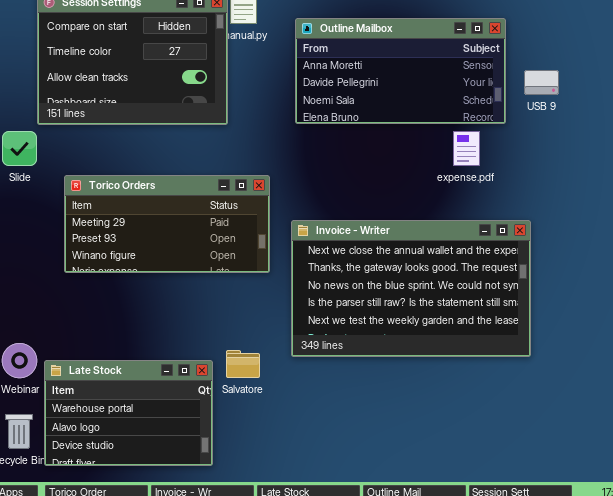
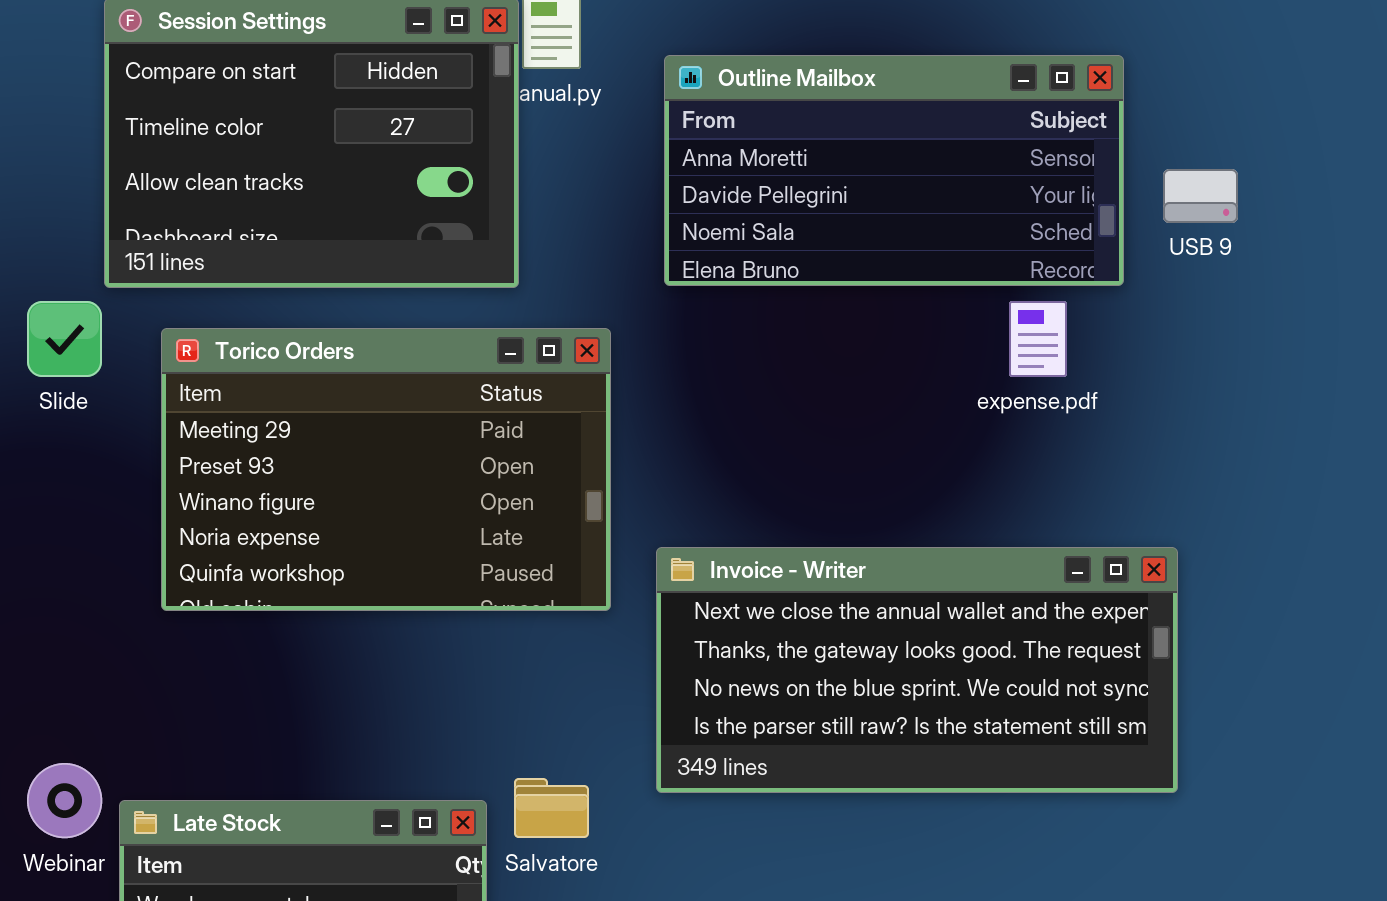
Torico Orders: [64,175,270,273] -> [161,328,611,611], resized
Invoice - Writer: [291,220,531,357] -> [656,547,1178,793], resized

